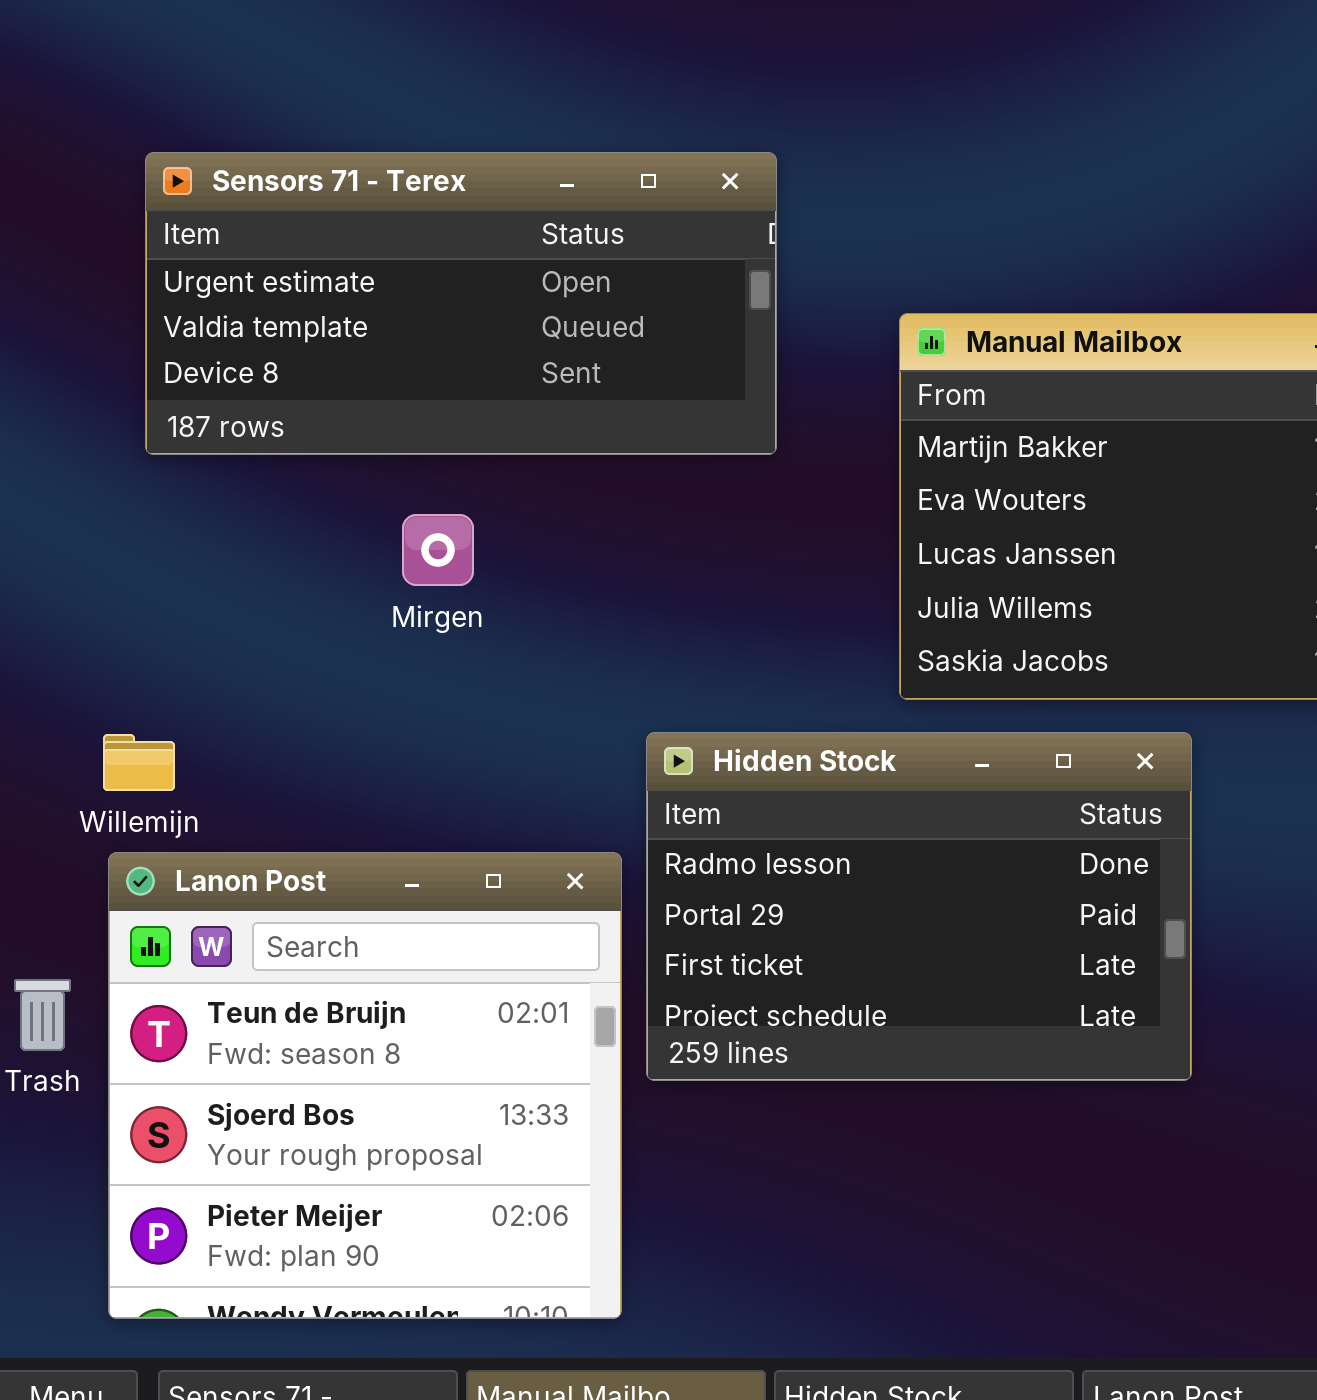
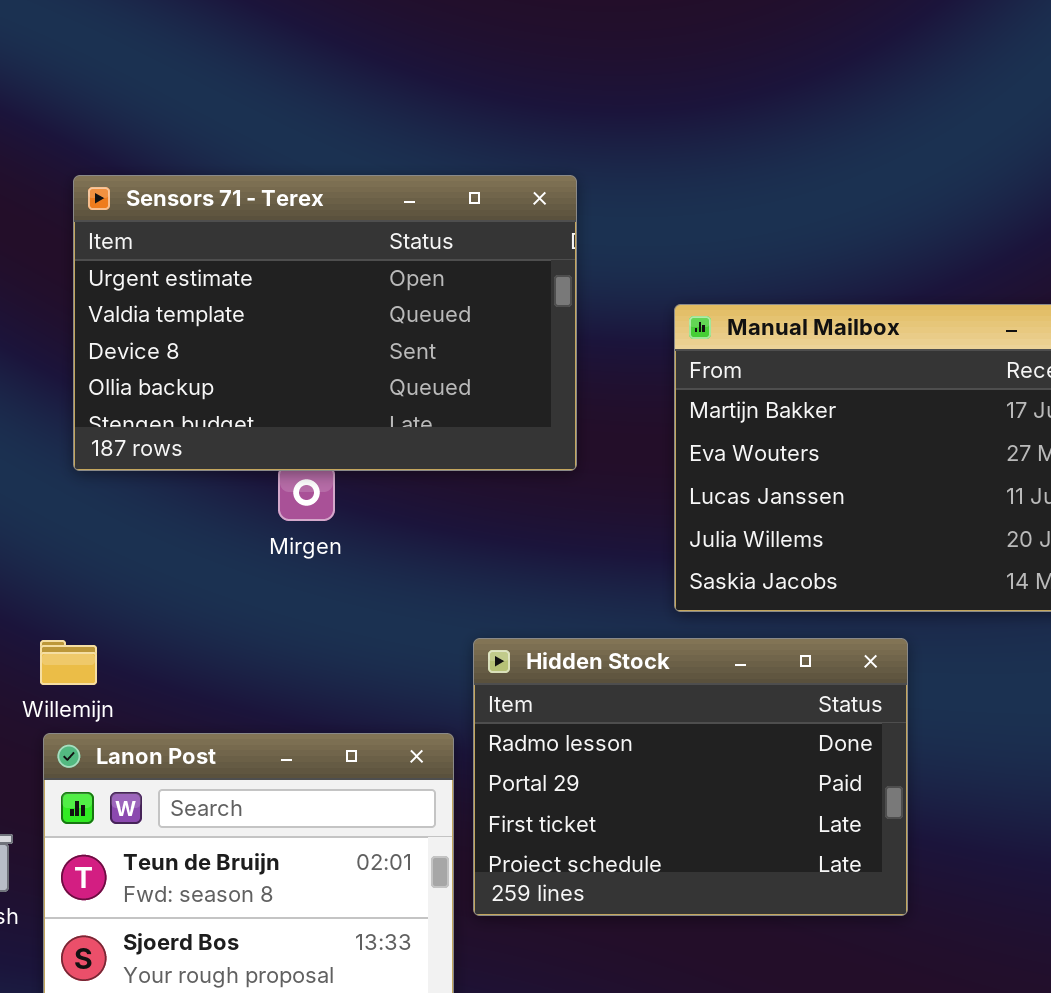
Sensors 71 - Terex: [145,152,777,455] -> [73,175,577,471], resized

